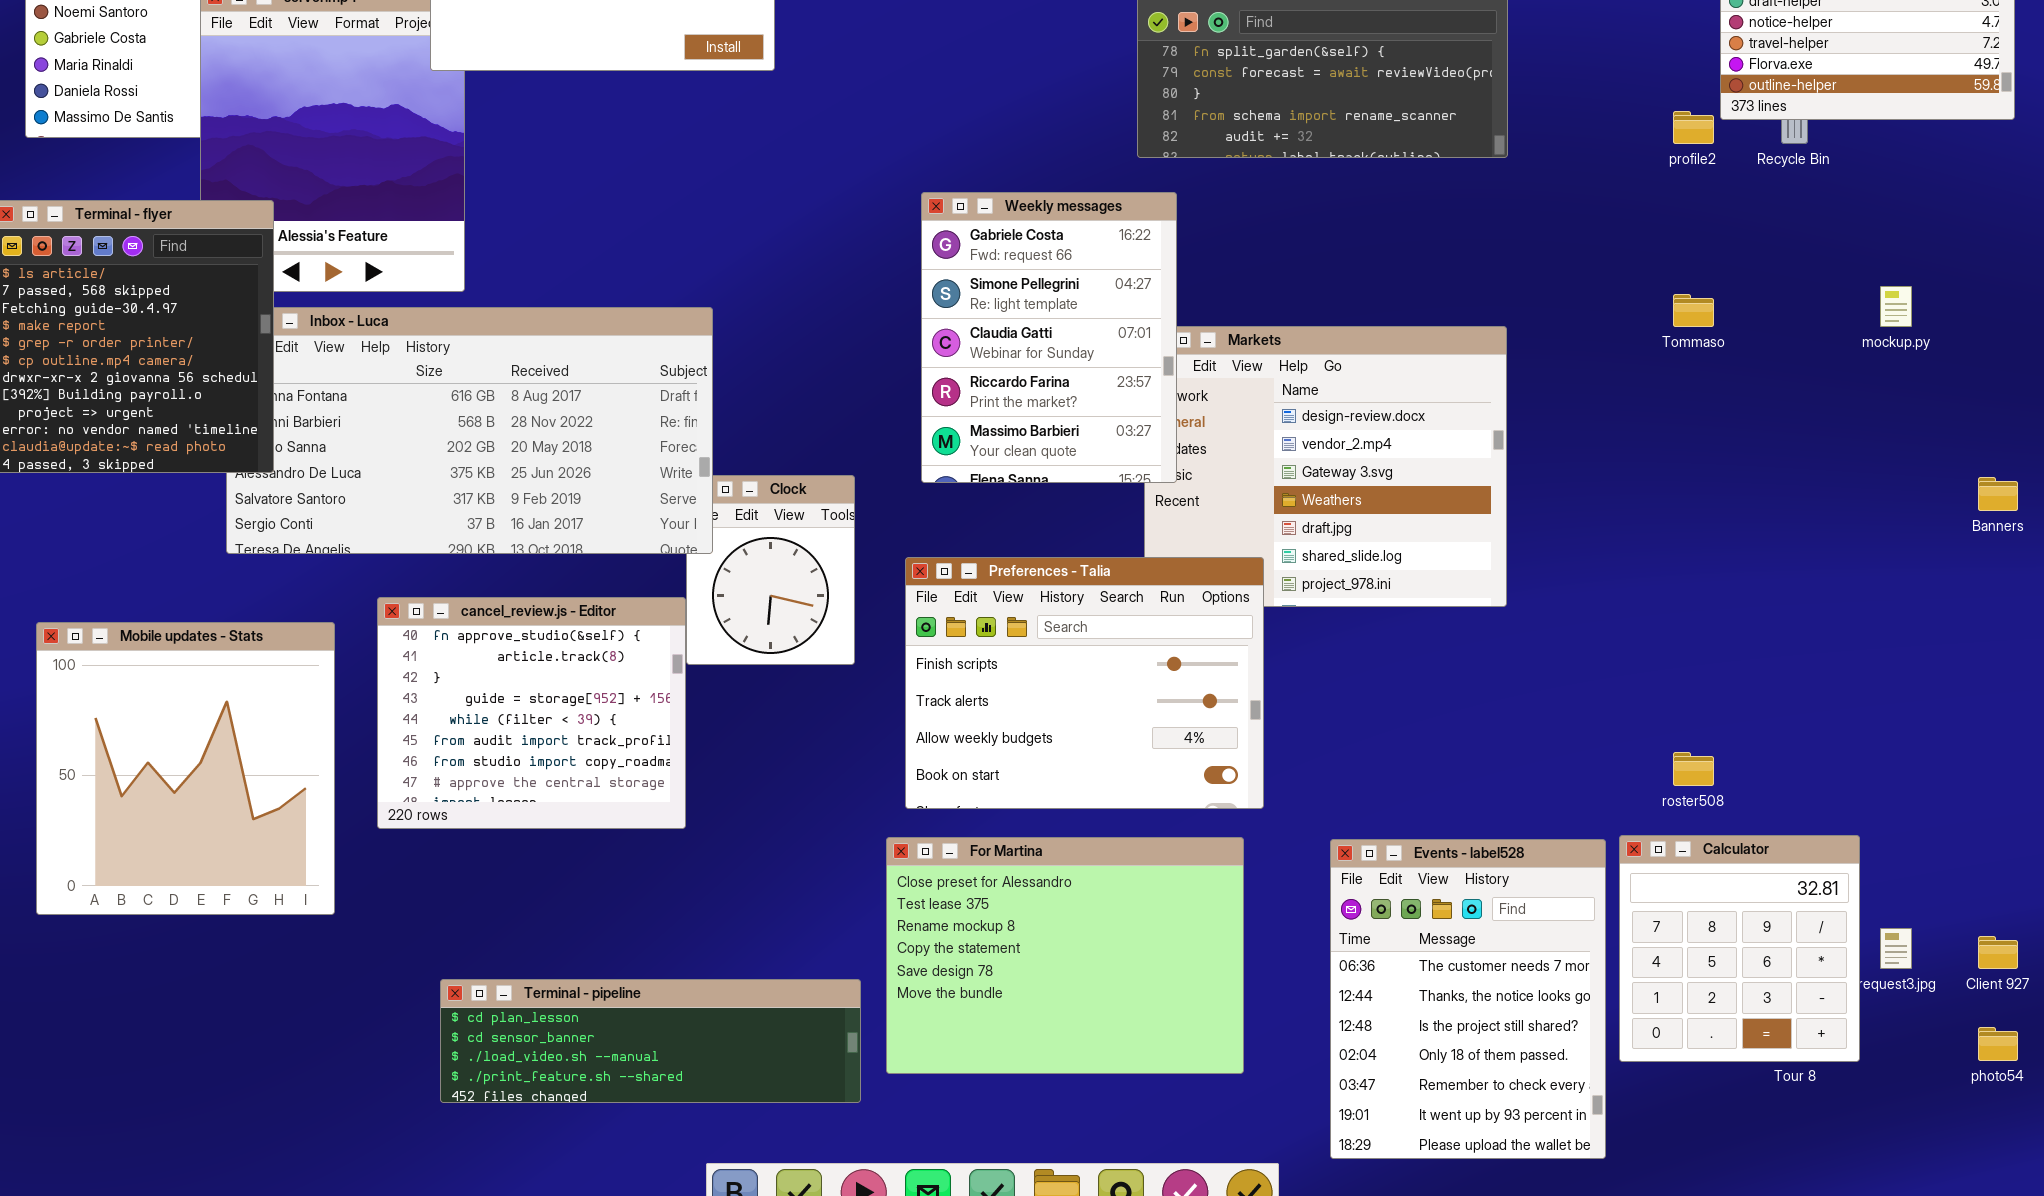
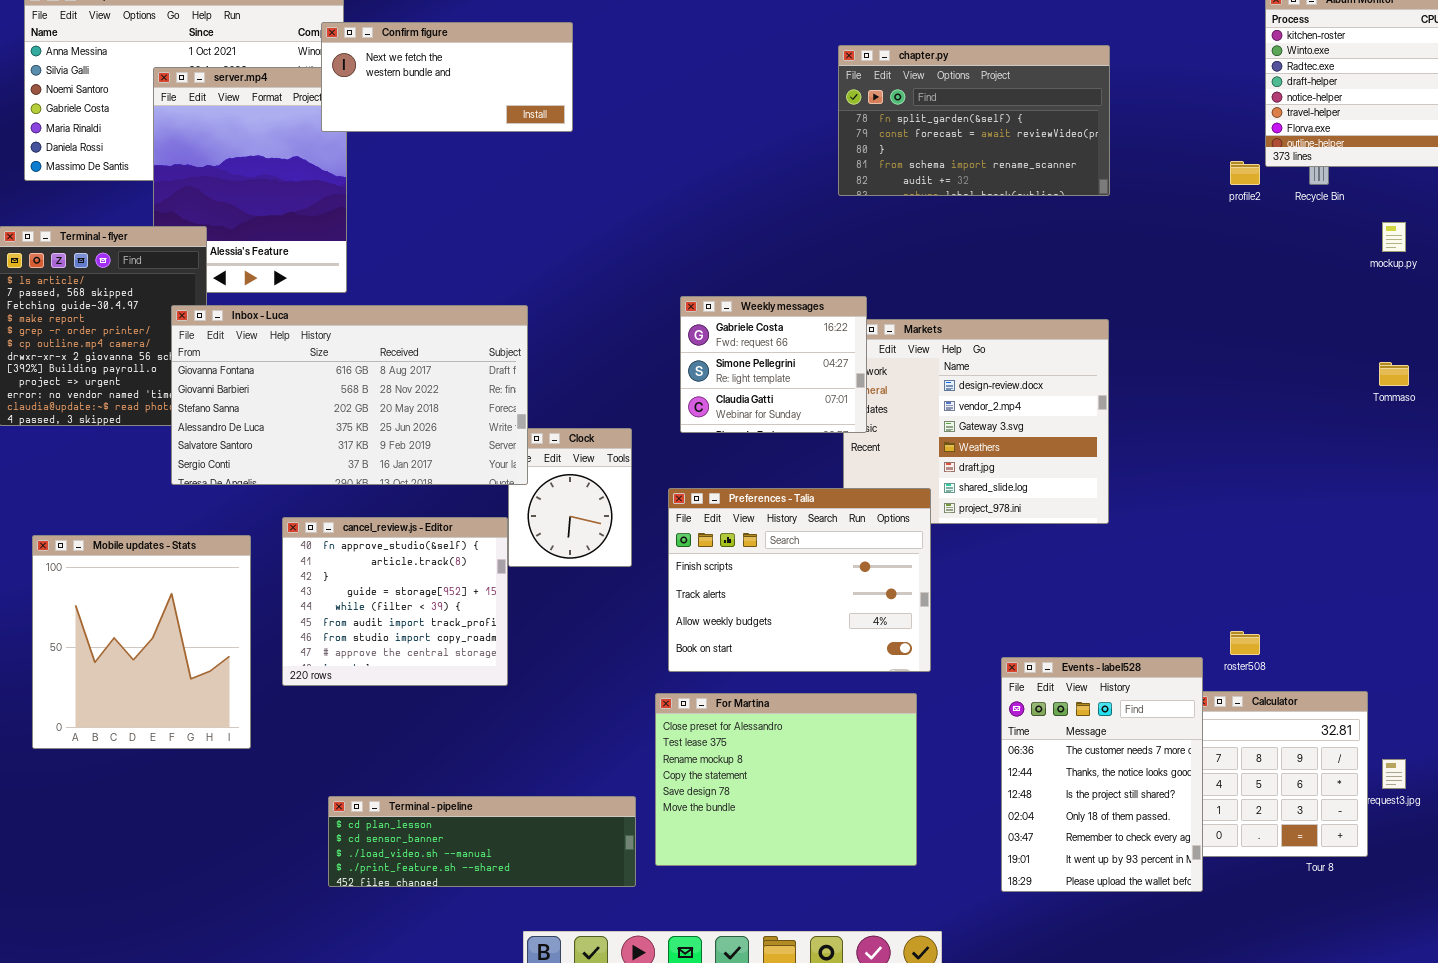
Weekly messages: [921,192,1177,483] -> [680,296,867,433], resized
mockup.py: [1880,286,1912,327] -> [1382,222,1406,252], moved
Tommaso: [1673,294,1714,327] -> [1379,362,1409,386], moved
Inbox - Luca: [226,307,713,554] -> [171,305,528,485], raised
Events - label528: [1330,839,1606,1159] -> [1001,657,1203,892], moved

